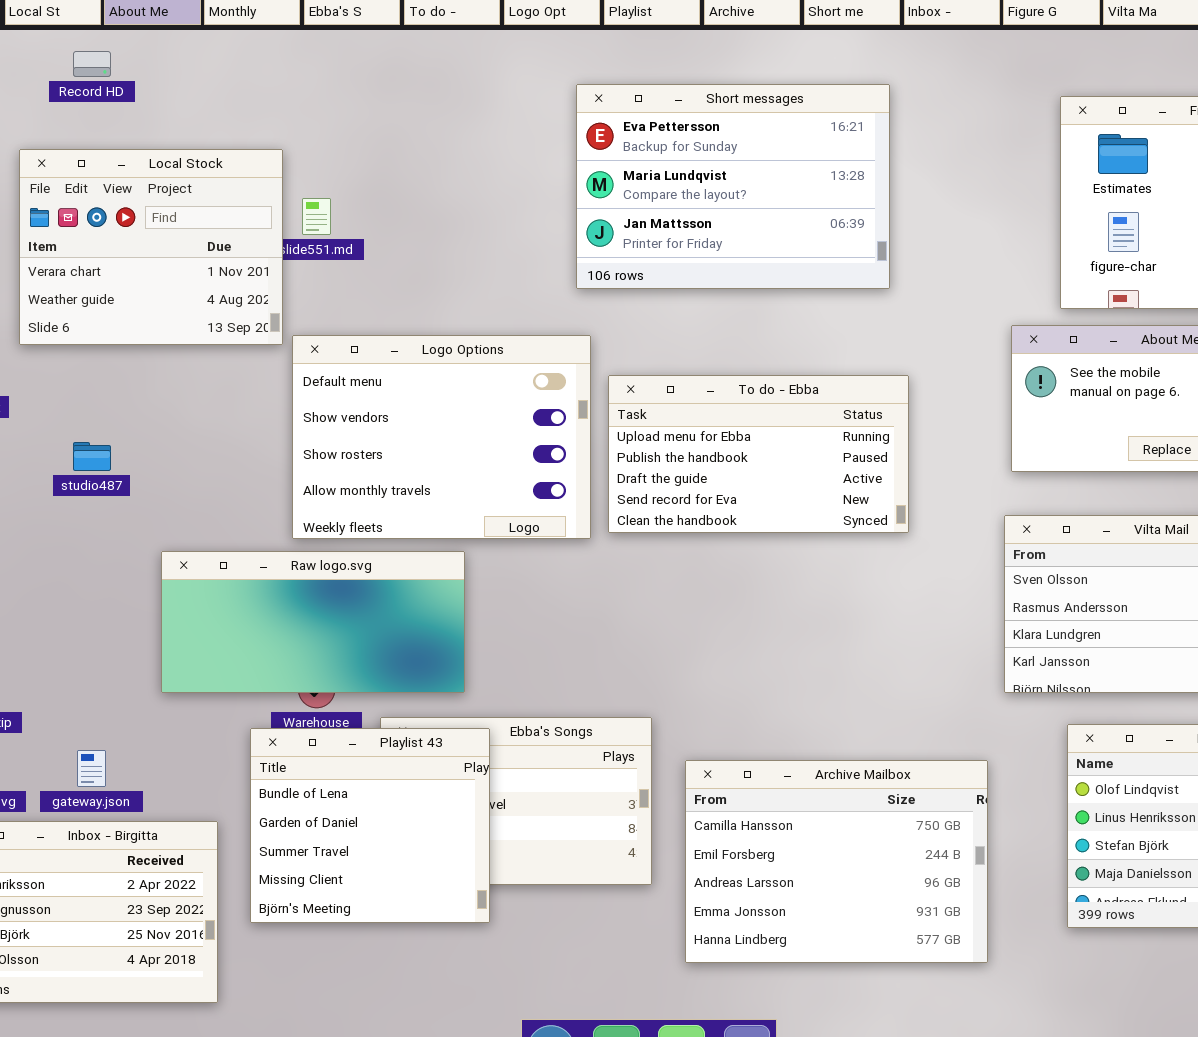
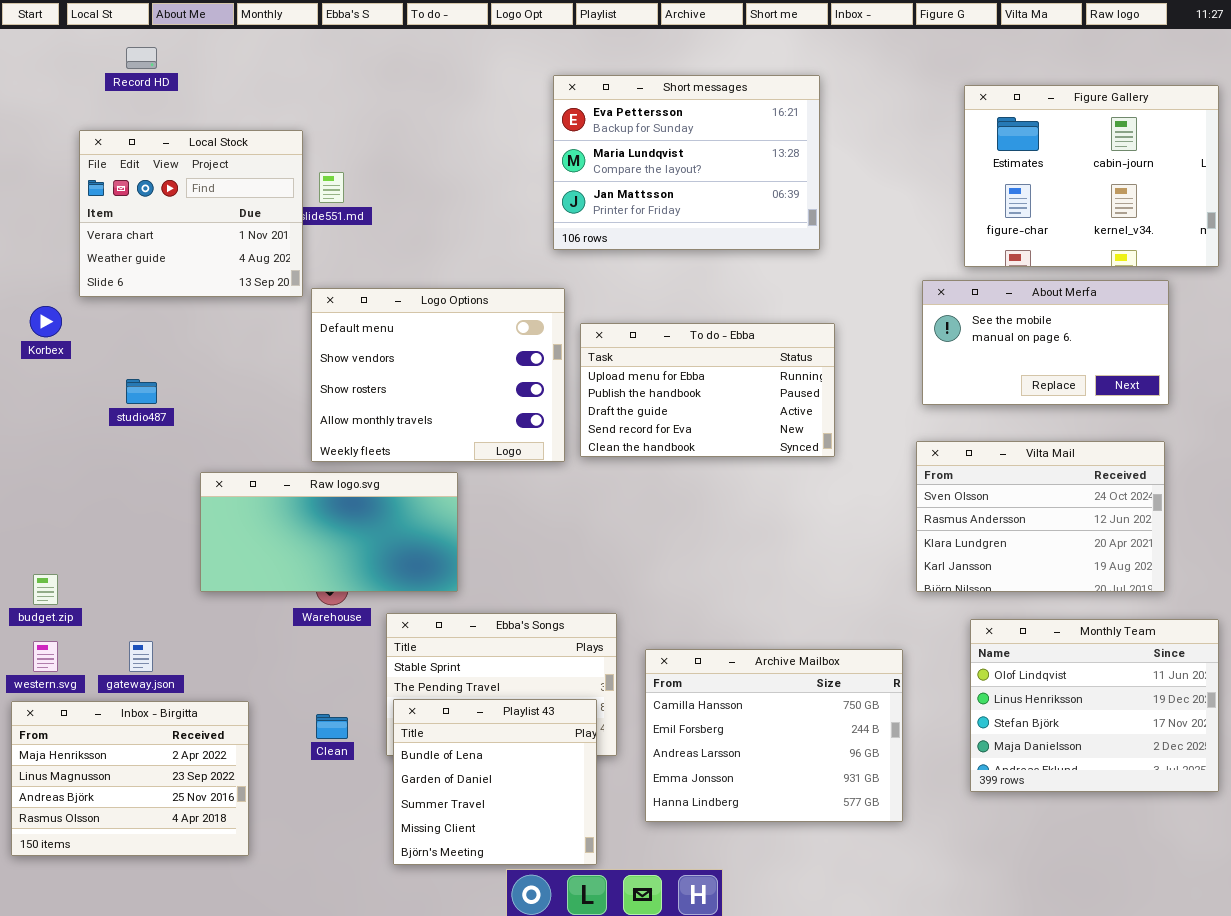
Playlist 43: [250,728,490,923] -> [393,699,597,865], moved

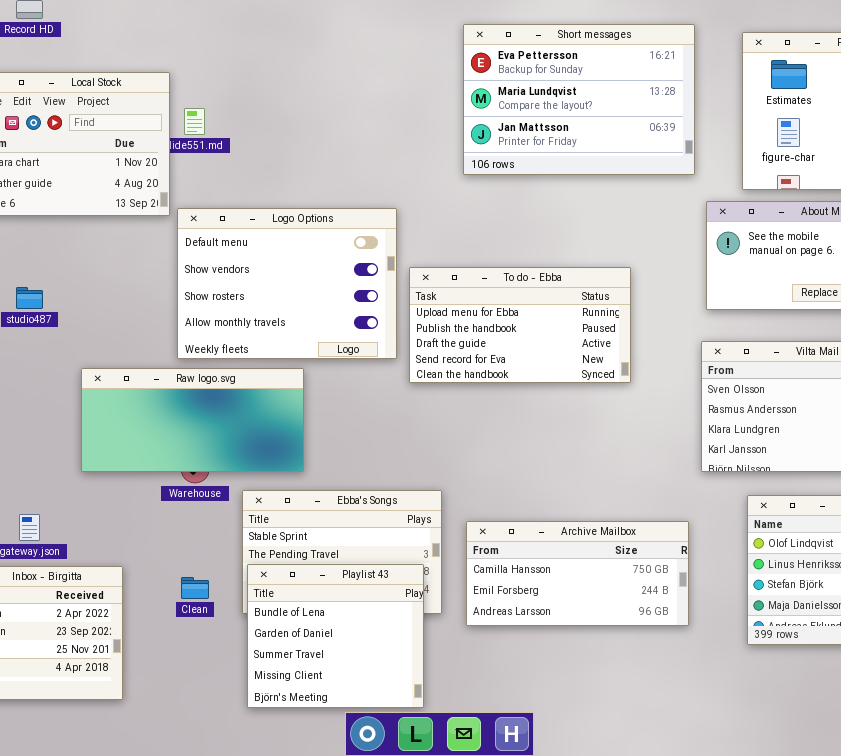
Short messages: [553,75,820,250] -> [463,24,695,175], moved
To do - Ebba: [580,323,835,457] -> [409,267,631,383], moved
Archive Mailbox: [645,649,903,822] -> [466,521,689,626], resized

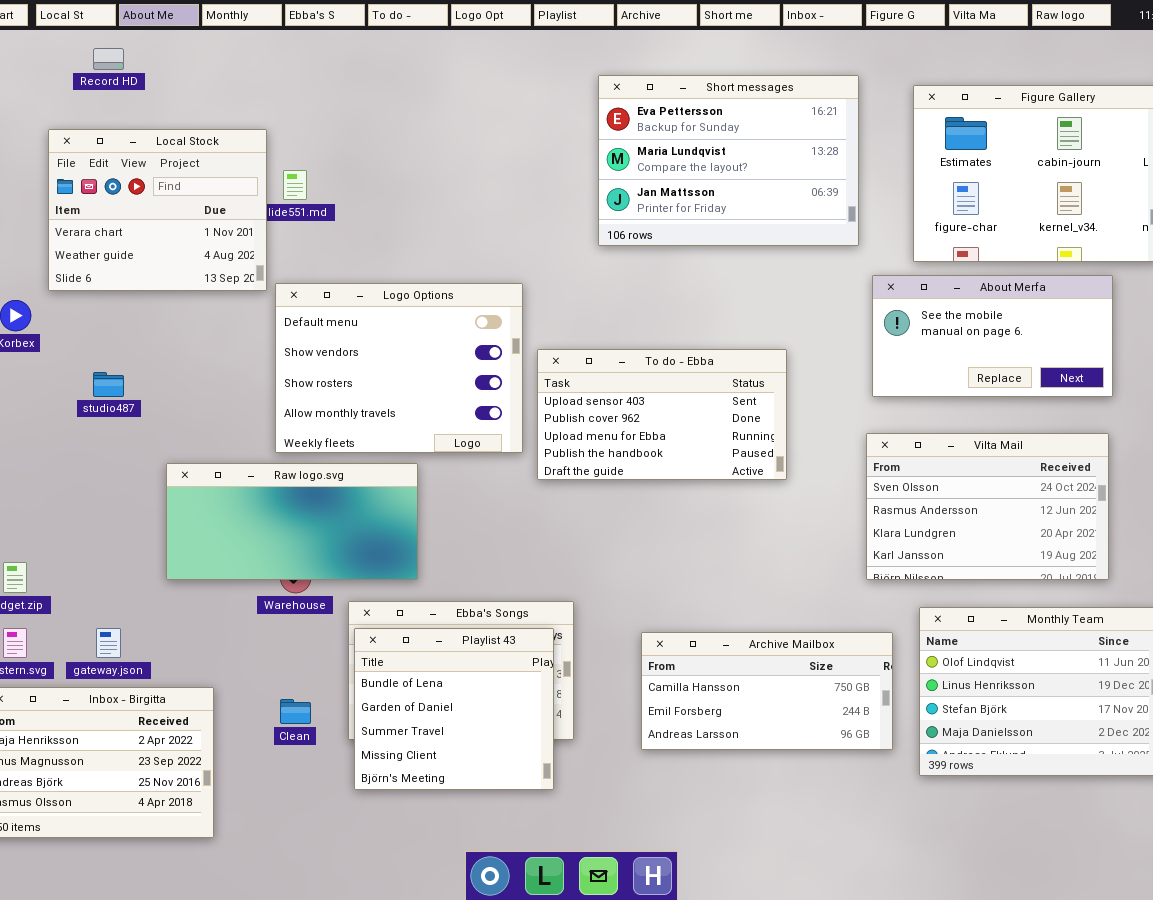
To do - Ebba: [409,267,631,383] -> [537,349,787,480], scrolled up 2 rows
Archive Mailbox: [466,521,689,626] -> [641,632,893,750], moved
Playlist 43: [247,564,424,708] -> [354,628,554,790], moved

